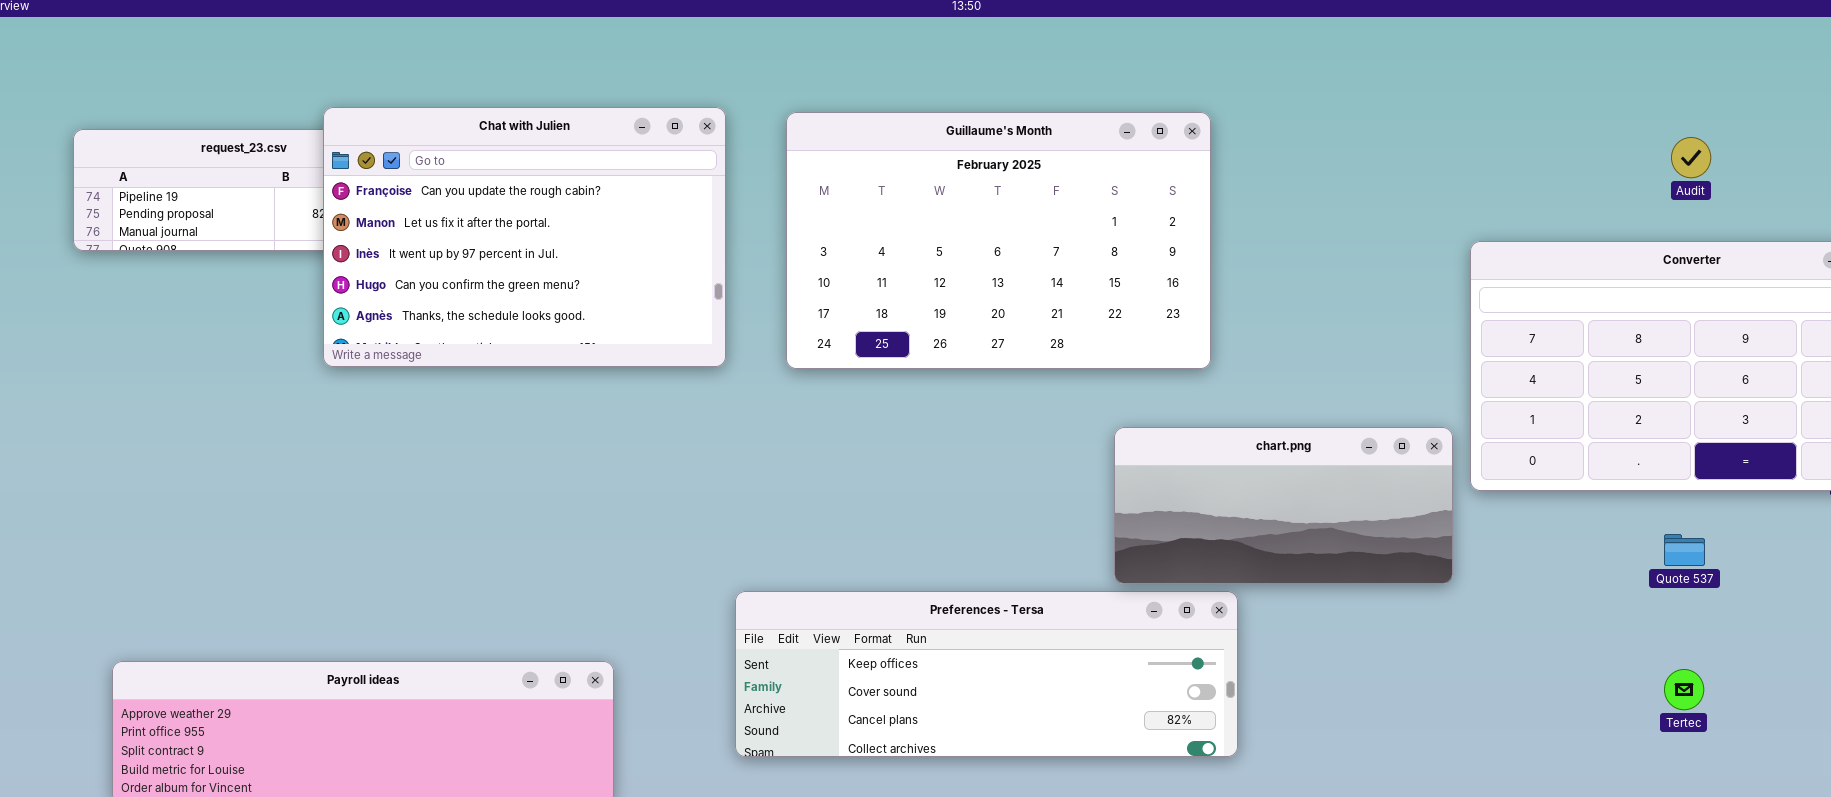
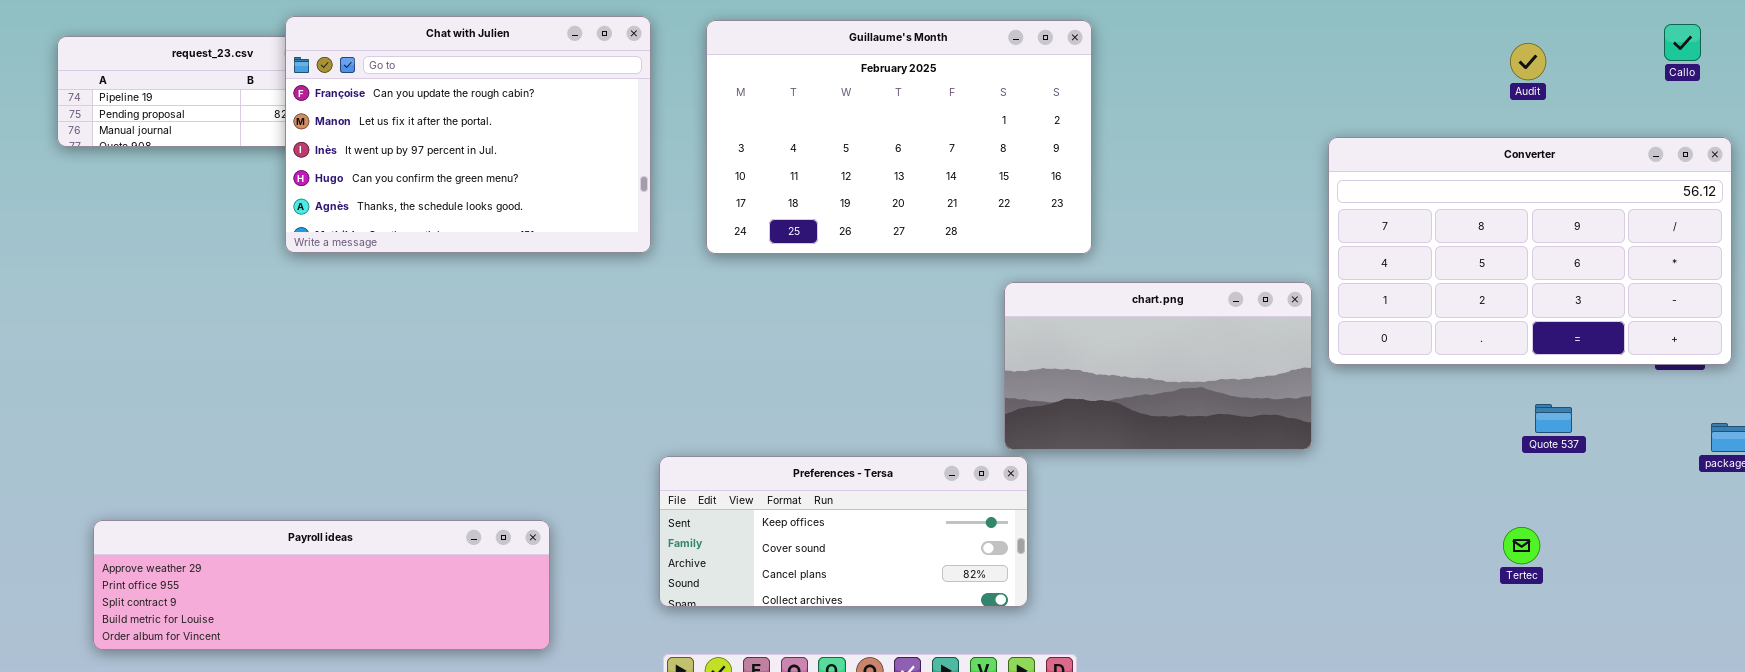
chart.png: [1114,427,1453,584] -> [1004,282,1312,450], resized
Quote 537: [1664,534,1705,566] -> [1535,404,1572,433], moved
Preferences - Tersa: [735,591,1238,757] -> [659,456,1028,607], resized

